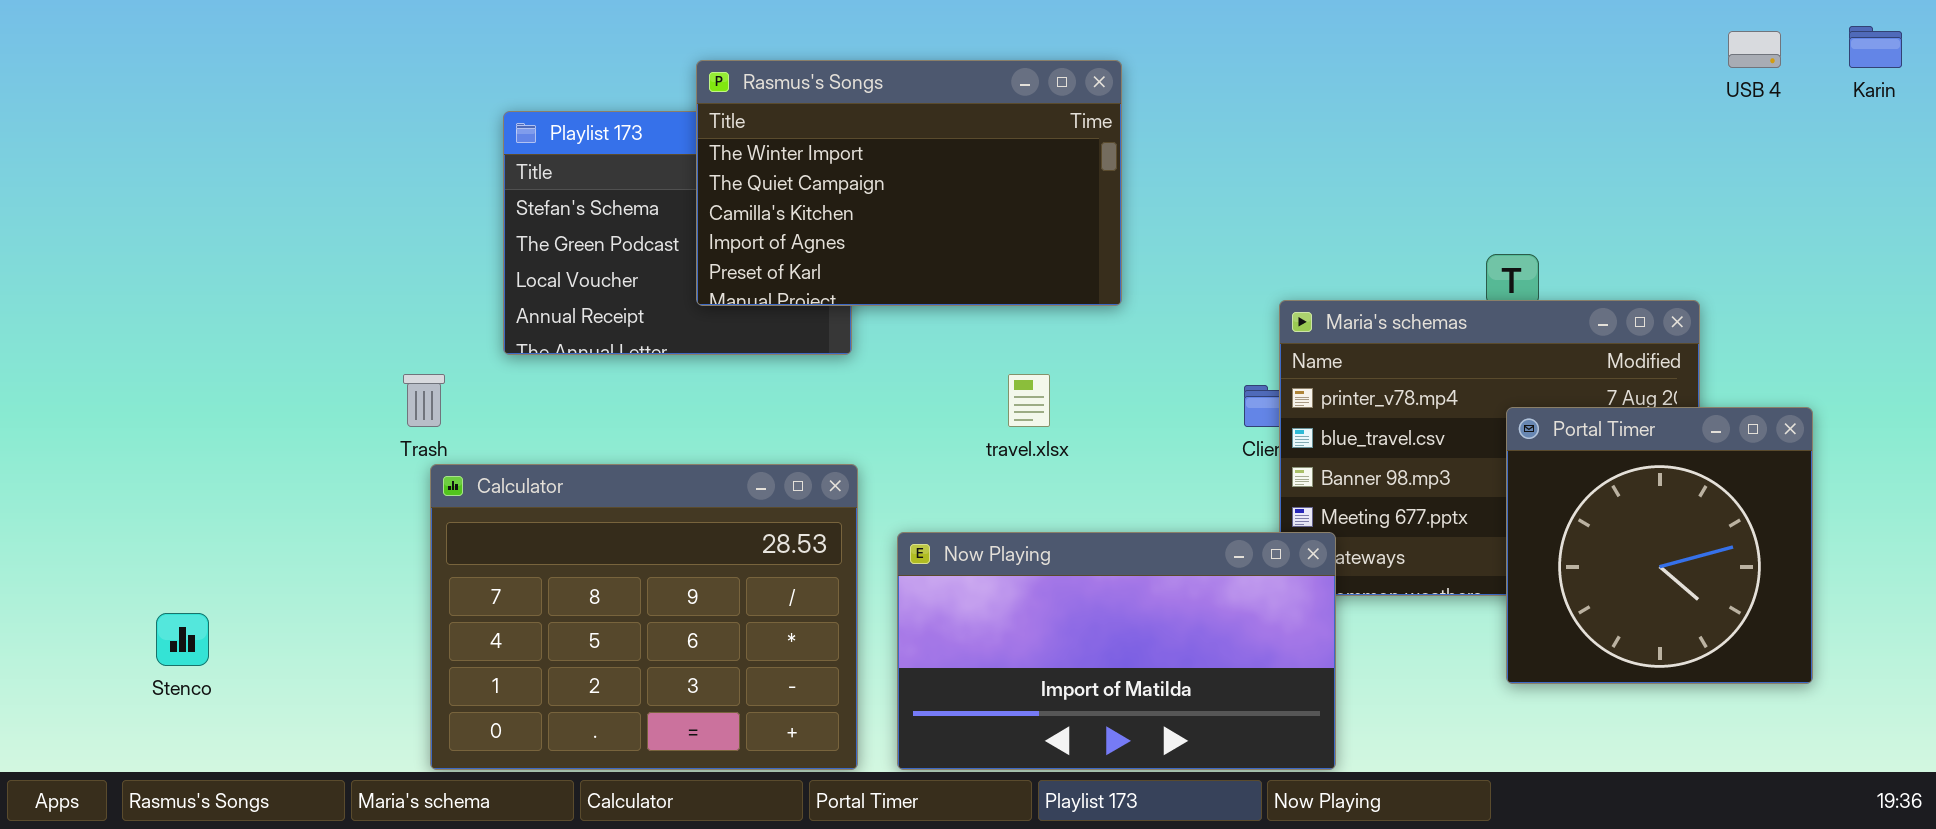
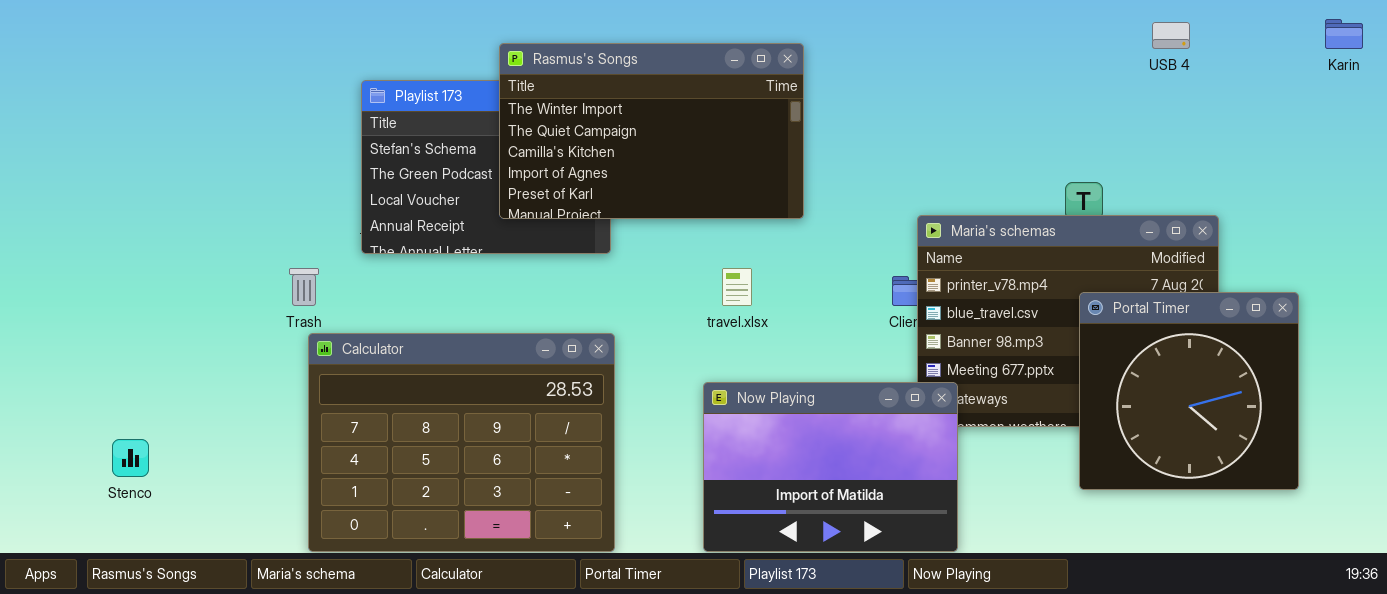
USB 4: [1728,31,1781,68] -> [1152,22,1190,49], moved
Now Playing: [897,532,1336,770] -> [703,382,958,552], resized

